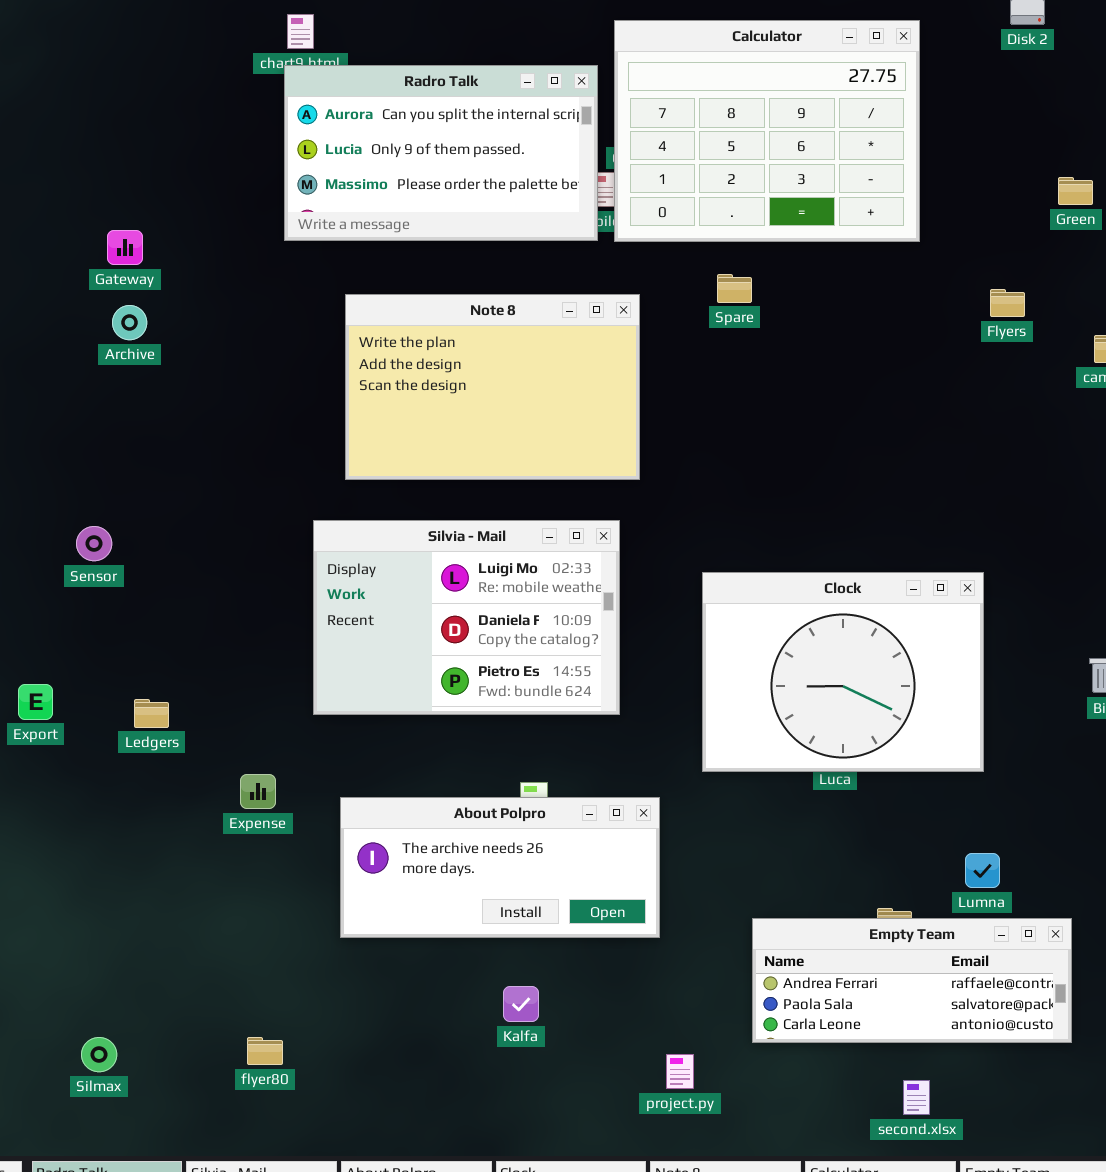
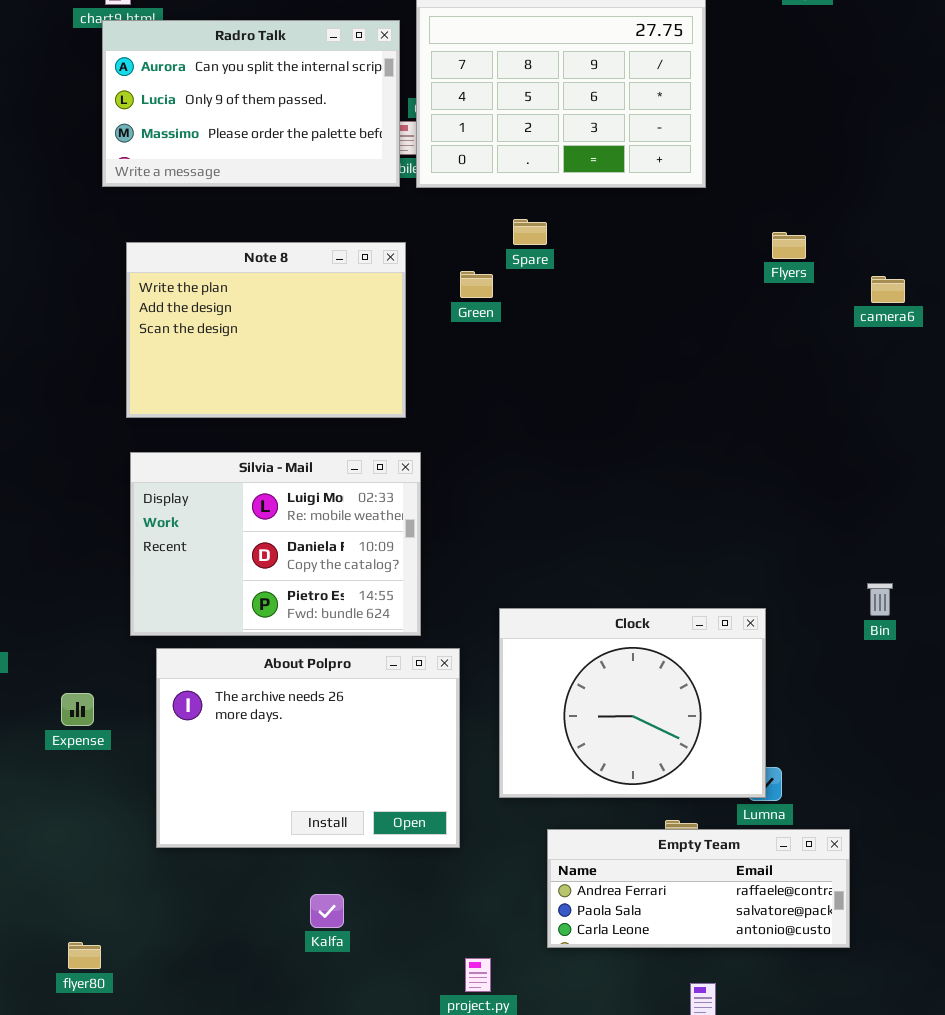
Green: [1058,177,1093,205] -> [460,271,493,298], moved
Note 8: [345,294,640,480] -> [126,242,406,418], moved
Clock: [702,572,984,772] -> [499,608,766,798], moved
About Polpro: [340,797,660,938] -> [156,648,460,848], resized

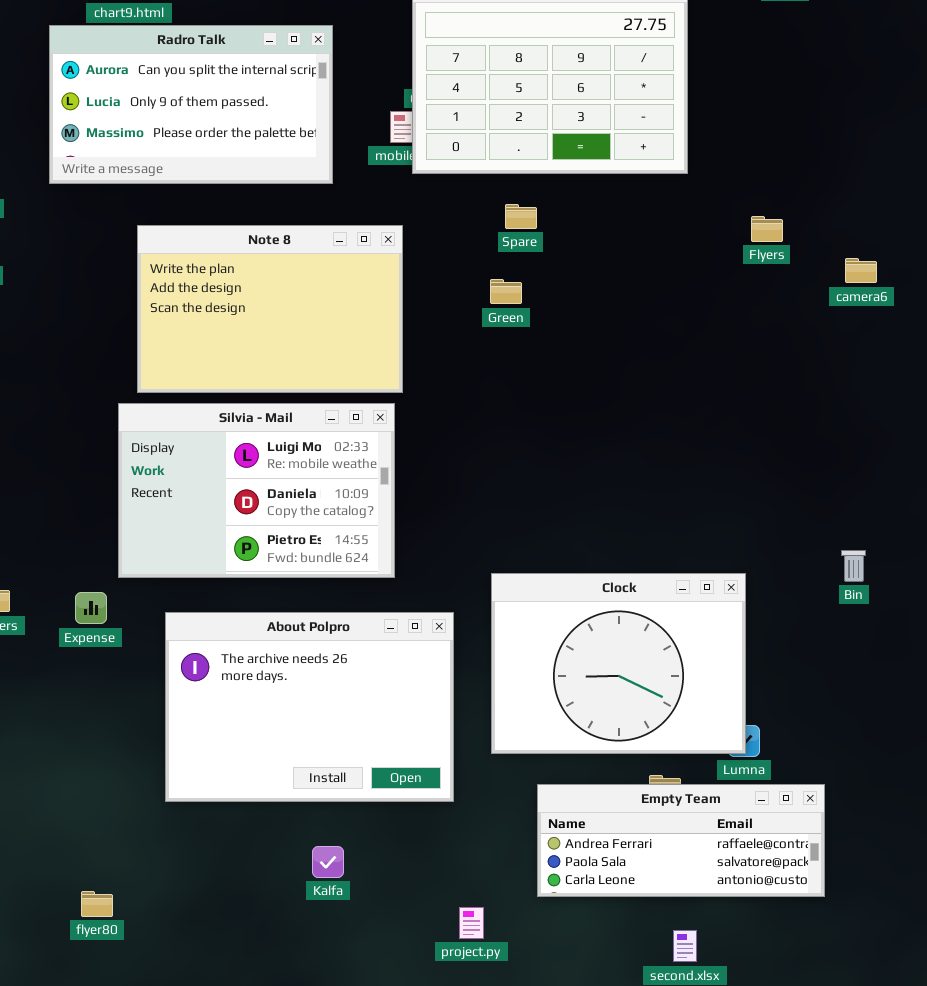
Radro Talk: [102,20,400,187] -> [49,25,333,184], moved
Green: [460,271,493,298] -> [490,279,522,304], moved
Silvia - Mail: [130,452,421,636] -> [118,403,395,578], moved
Expense: [61,693,94,726] -> [75,592,107,624], moved

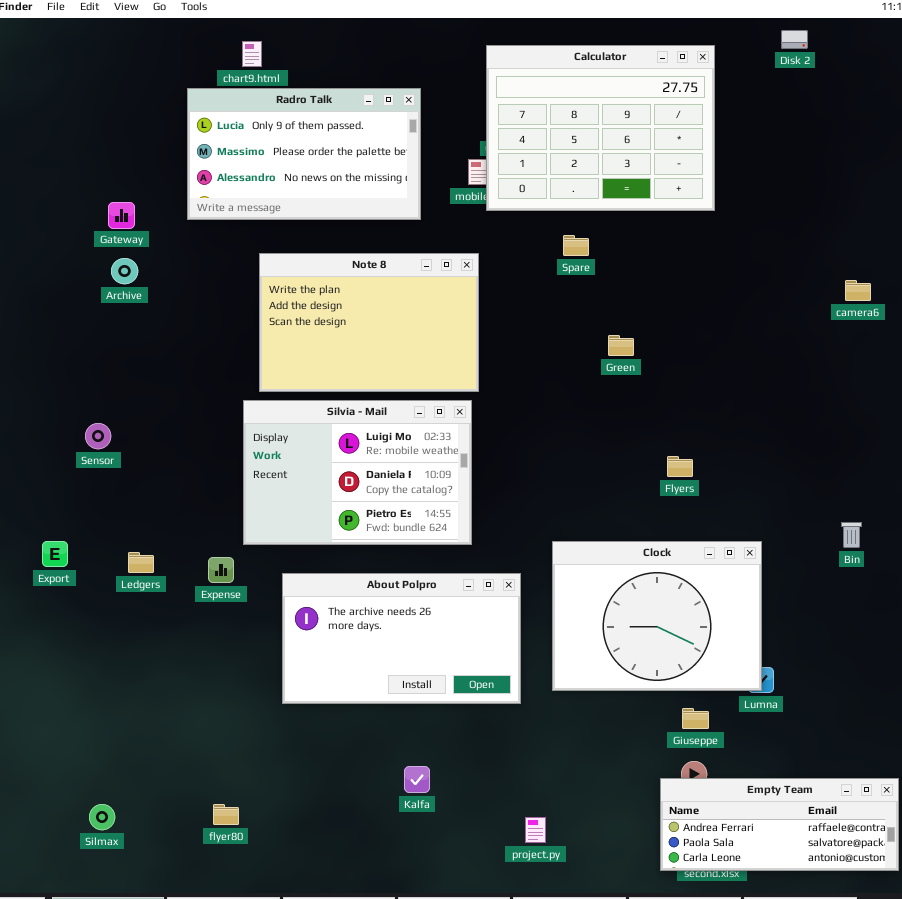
Radro Talk: [49,25,333,184] -> [187,88,421,220], scrolled down 1 row
Flyers: [751,216,783,242] -> [667,456,693,477], moved
Green: [490,279,522,304] -> [608,335,634,356], moved
About Polpro: [165,612,454,802] -> [282,573,521,704], resized
Empty Team: [537,784,825,897] -> [660,778,899,871], moved

